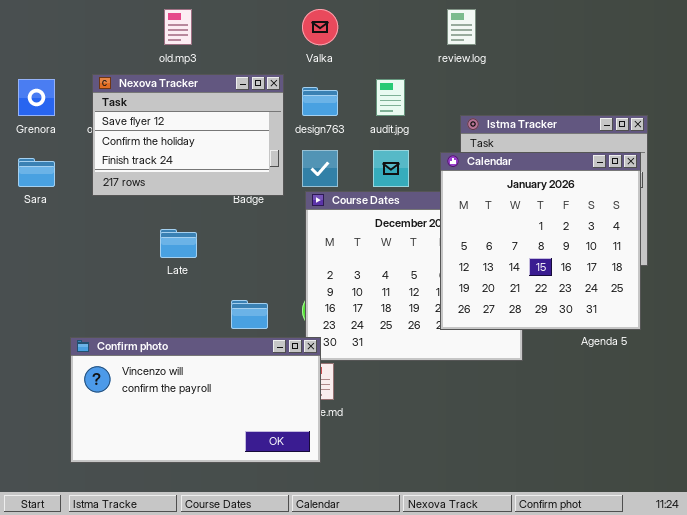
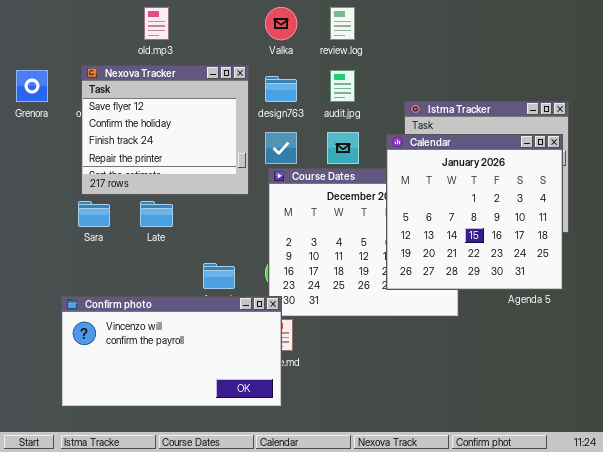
review.log: [447,9,476,45] -> [330,7,355,40], moved
Nexova Tracker: [92,74,284,196] -> [81,65,249,195], resized
Sara: [18,158,55,187] -> [78,201,110,227], moved

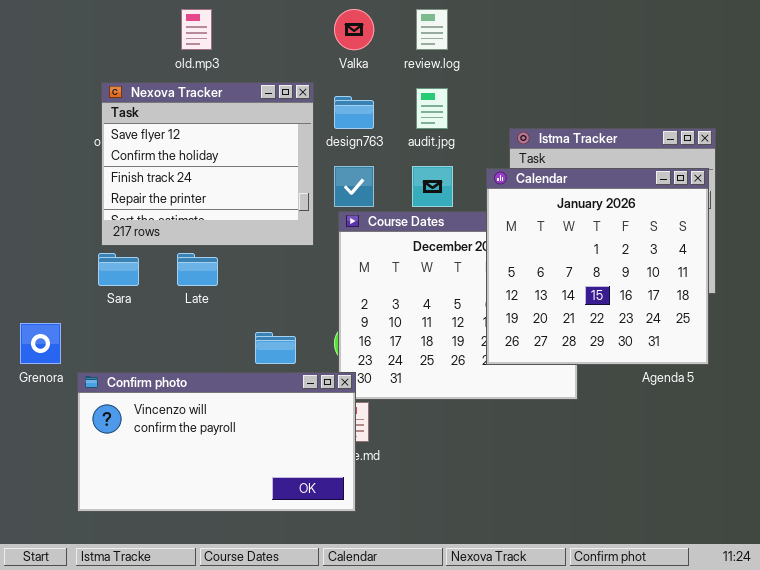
Grenora: [16,70,48,102] -> [20,323,61,364], moved

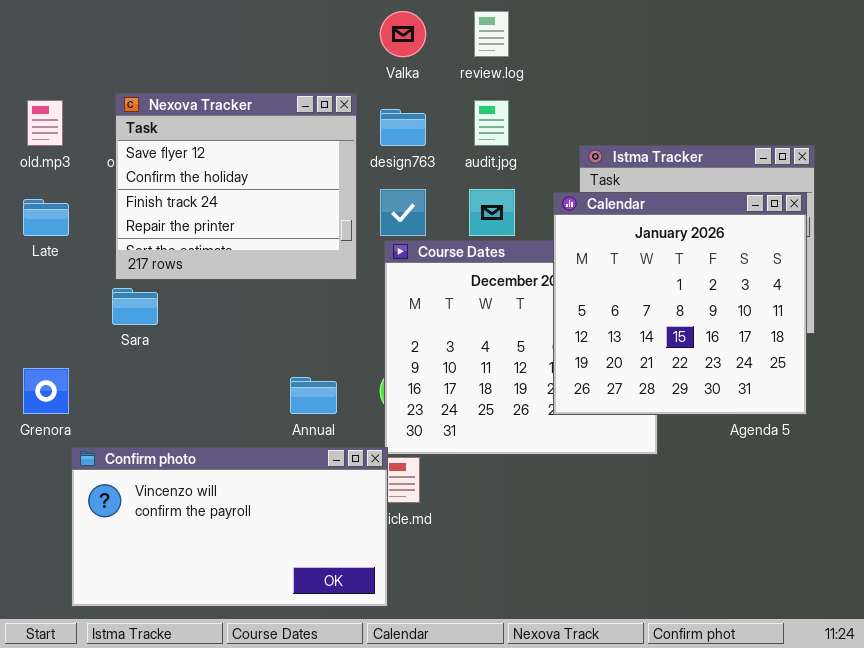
old.mp3: [181,9,212,50] -> [27,100,63,146], moved
Late: [177,253,218,286] -> [23,199,69,236], moved
Confirm photo: [77,372,356,512] -> [71,447,388,607], moved

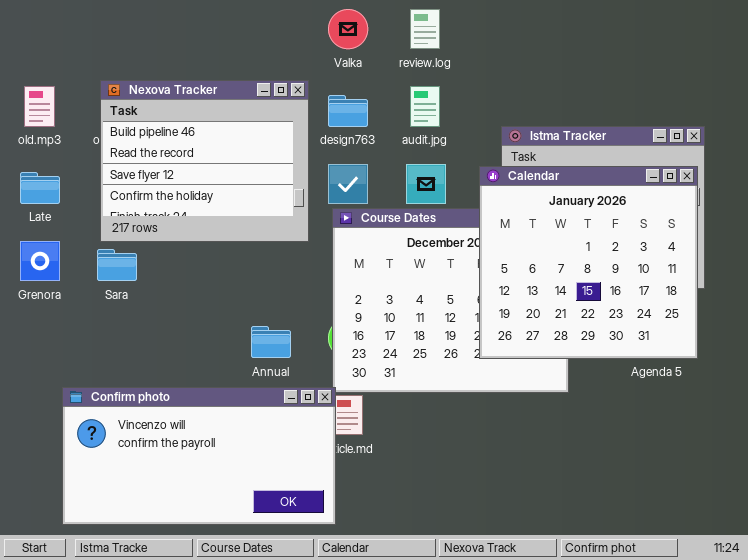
Nexova Tracker: [115,93,357,280] -> [100,80,309,242], scrolled up 2 rows
Grenora: [23,368,69,414] -> [20,241,60,281], moved

